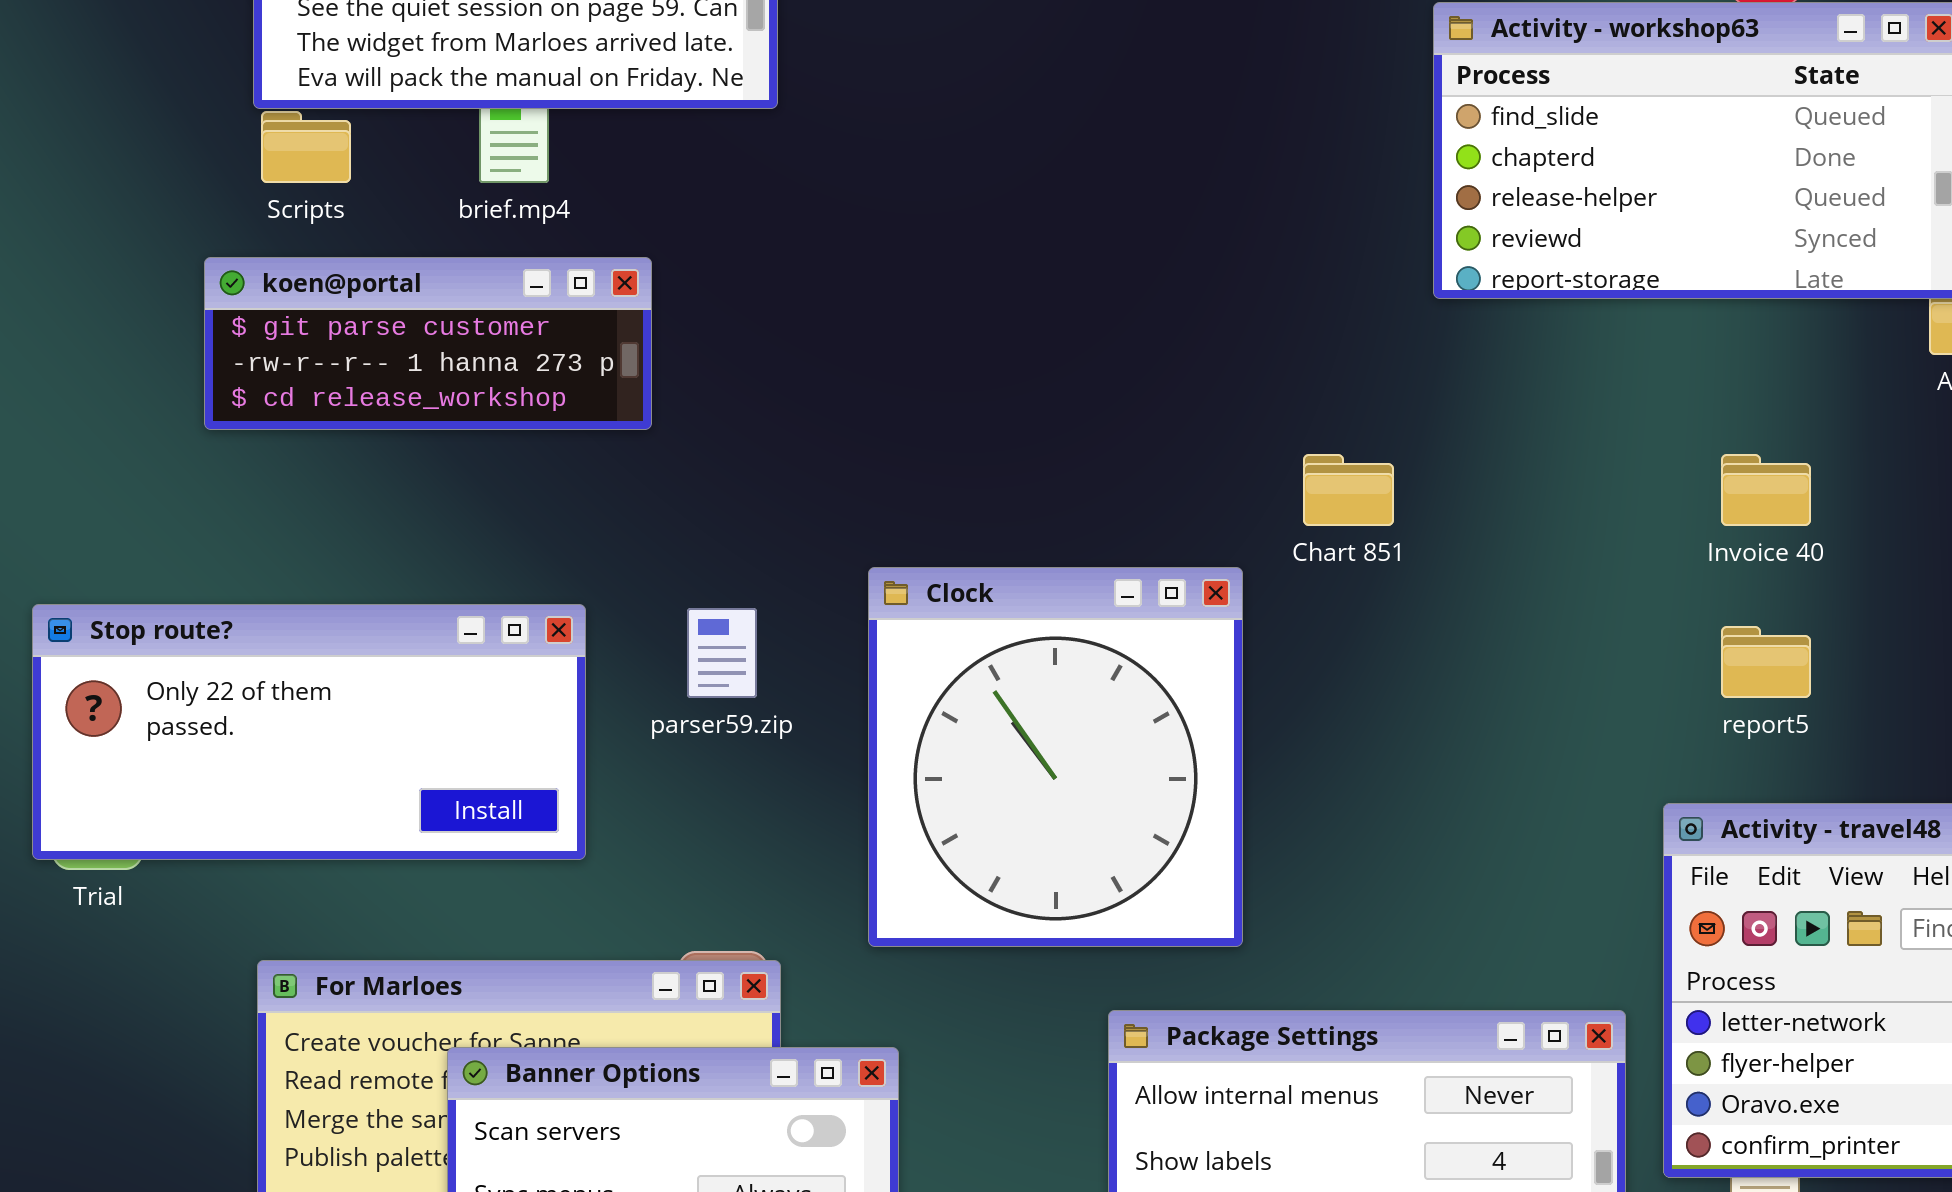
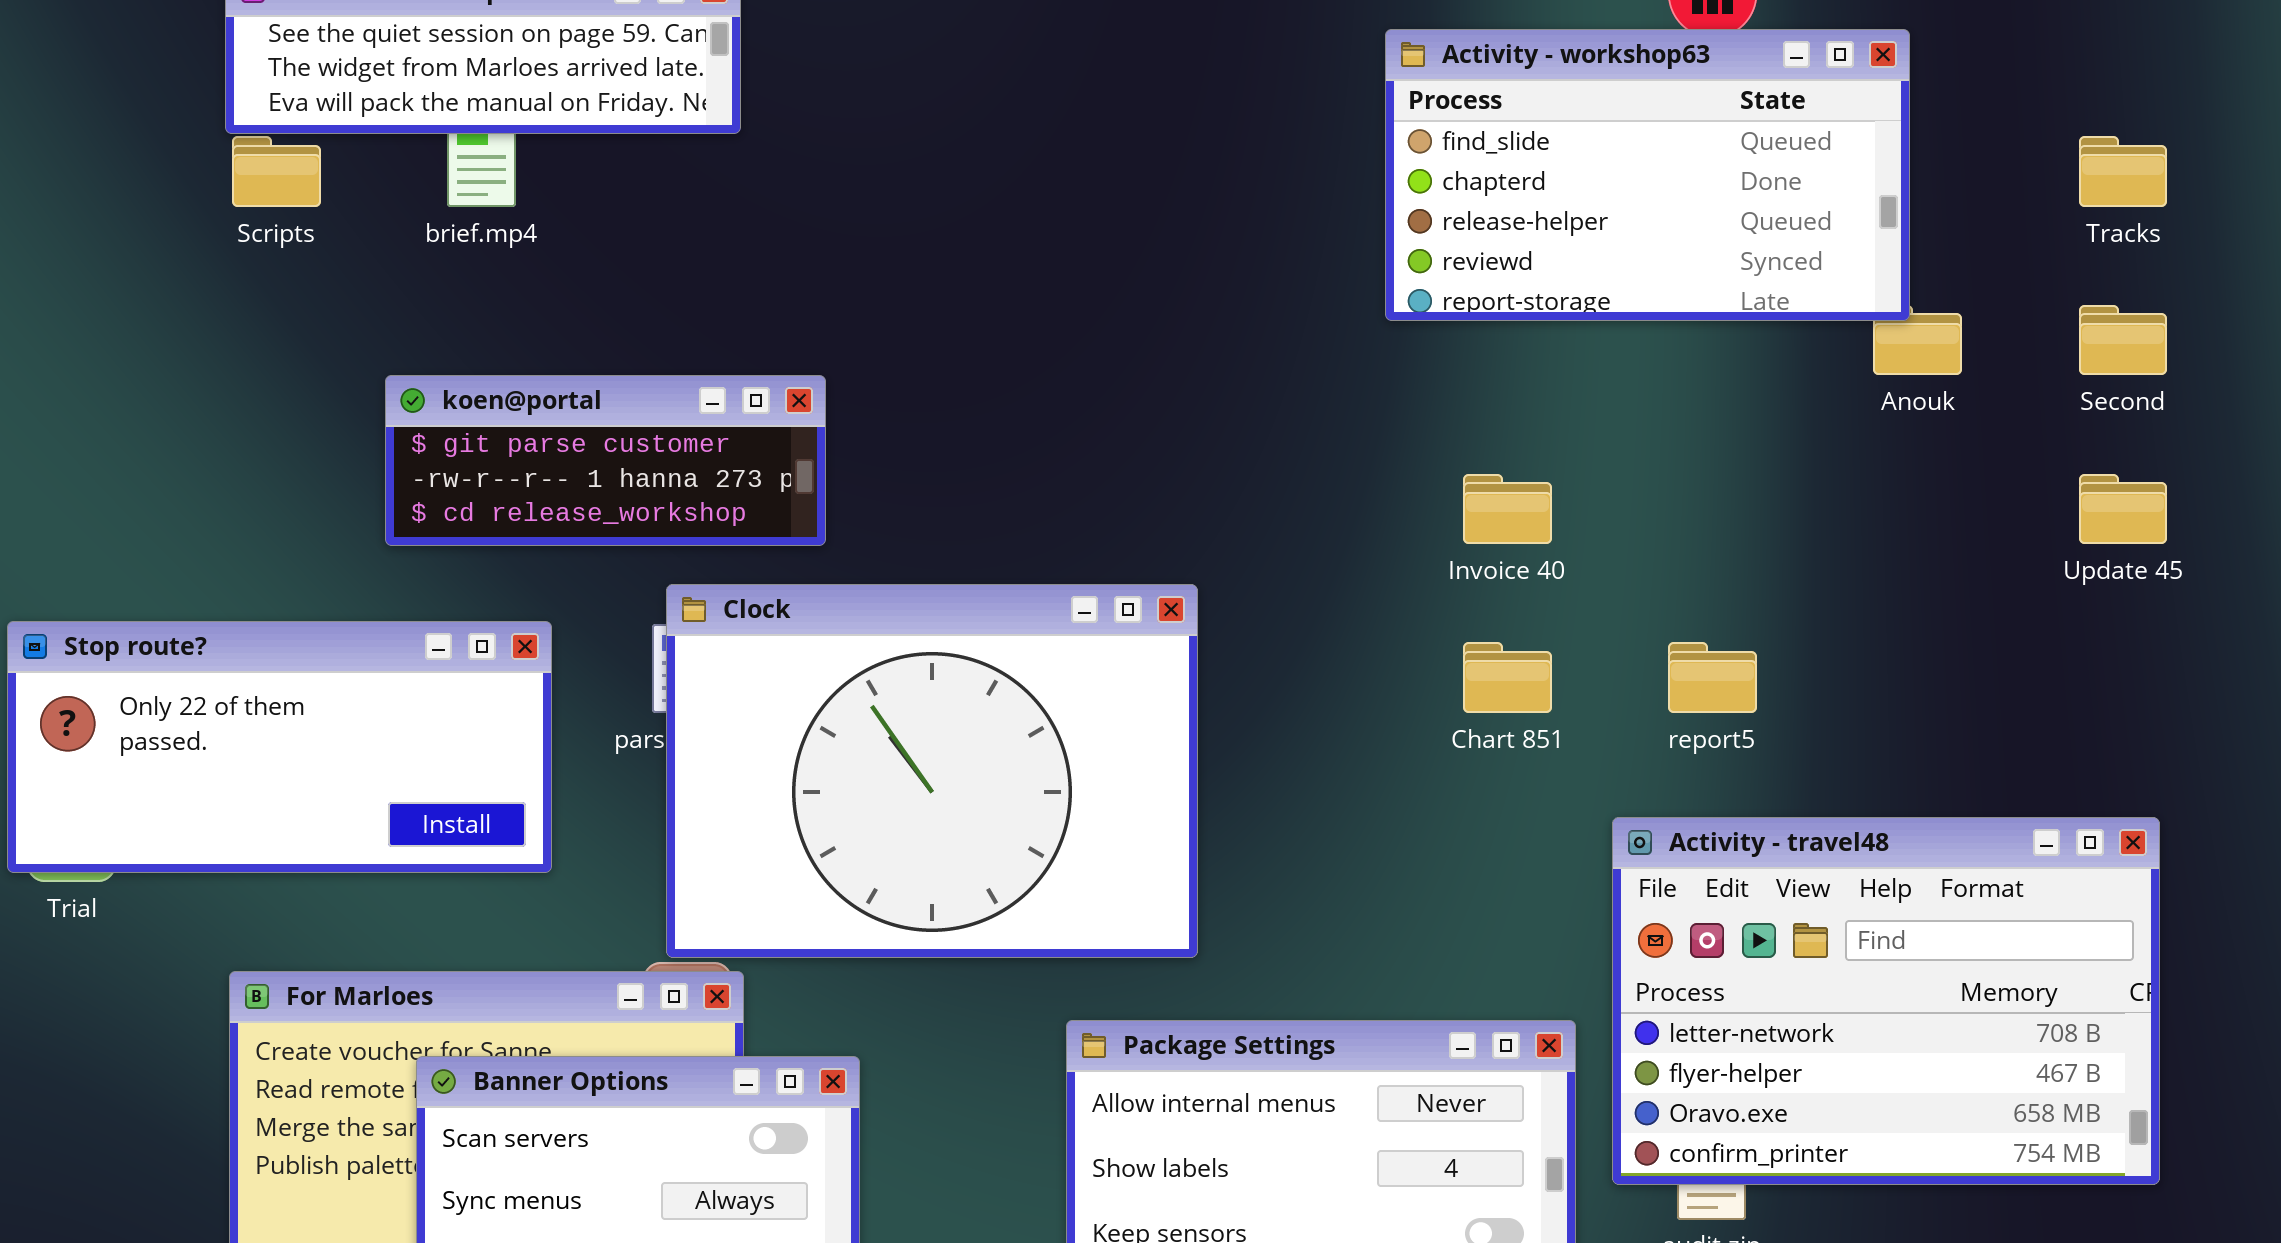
koen@portal: [204,257,652,430] -> [385,375,826,546], moved
Chart 851: [1303,454,1394,526] -> [1463,642,1552,713], moved
Invoice 40: [1721,454,1811,526] -> [1463,474,1552,544], moved
Clock: [868,567,1243,947] -> [666,584,1198,958], resized

